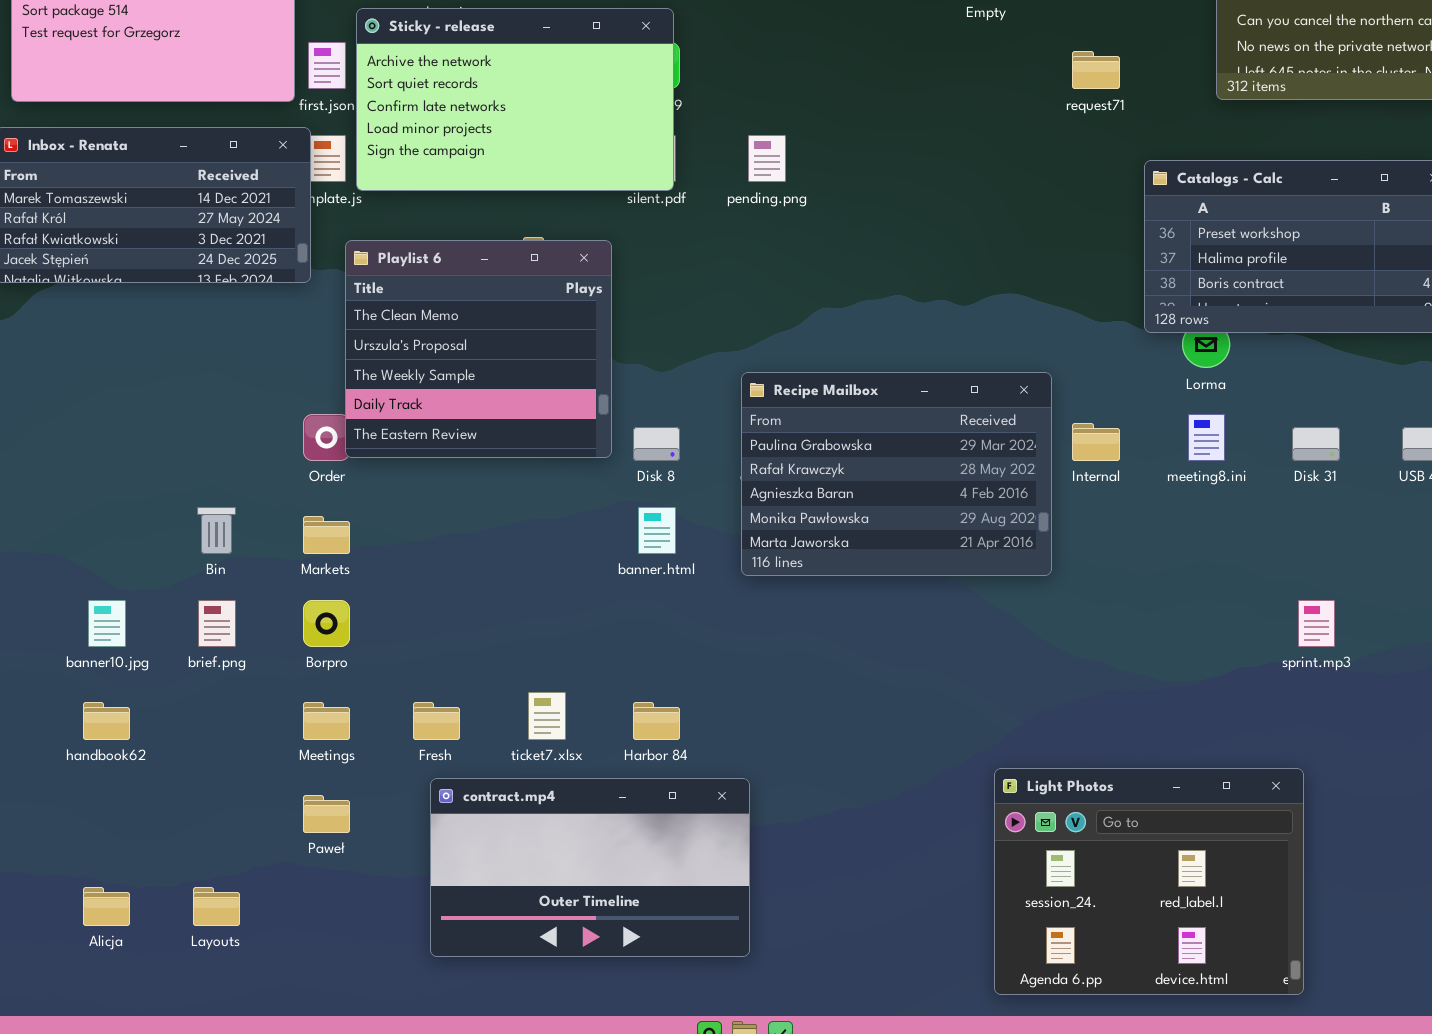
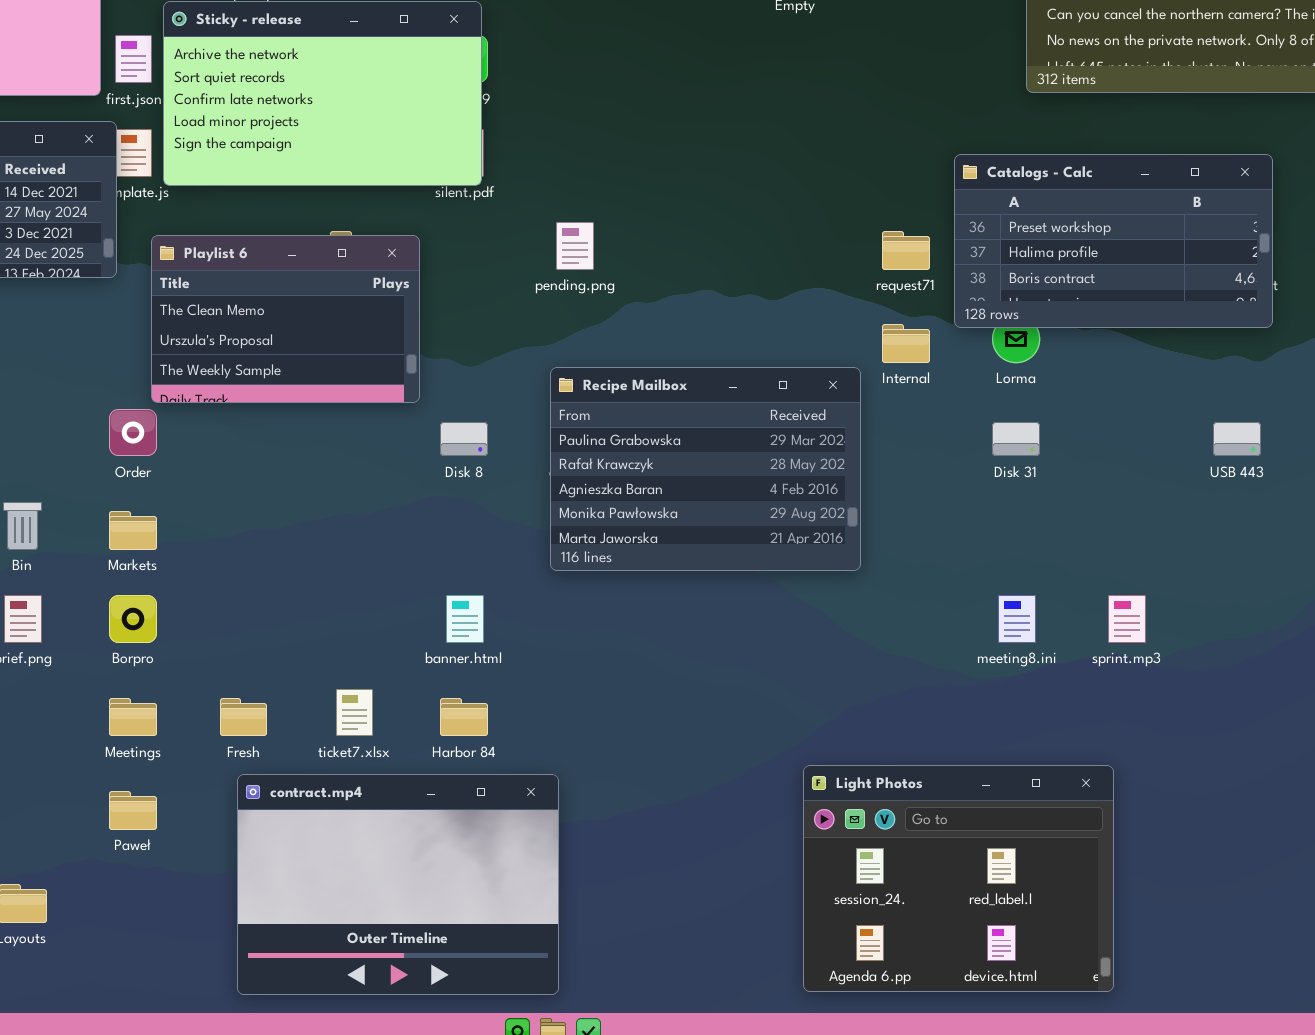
request71: [1072,51,1120,89] -> [882,231,930,270], moved
pending.png: [748,135,786,182] -> [556,222,594,270], moved
Playlist 6: [345,240,612,458] -> [151,235,420,403], resized
meeting8.ini: [1188,414,1225,461] -> [998,595,1036,643], moved
Internal: [1072,423,1120,461] -> [882,324,930,363], moved
Disk 31: [1292,427,1340,461] -> [992,422,1040,456], moved
banner.html: [638,507,676,554] -> [446,595,484,643], moved
contract.mp4: [430,778,750,957] -> [237,774,559,995], resized

